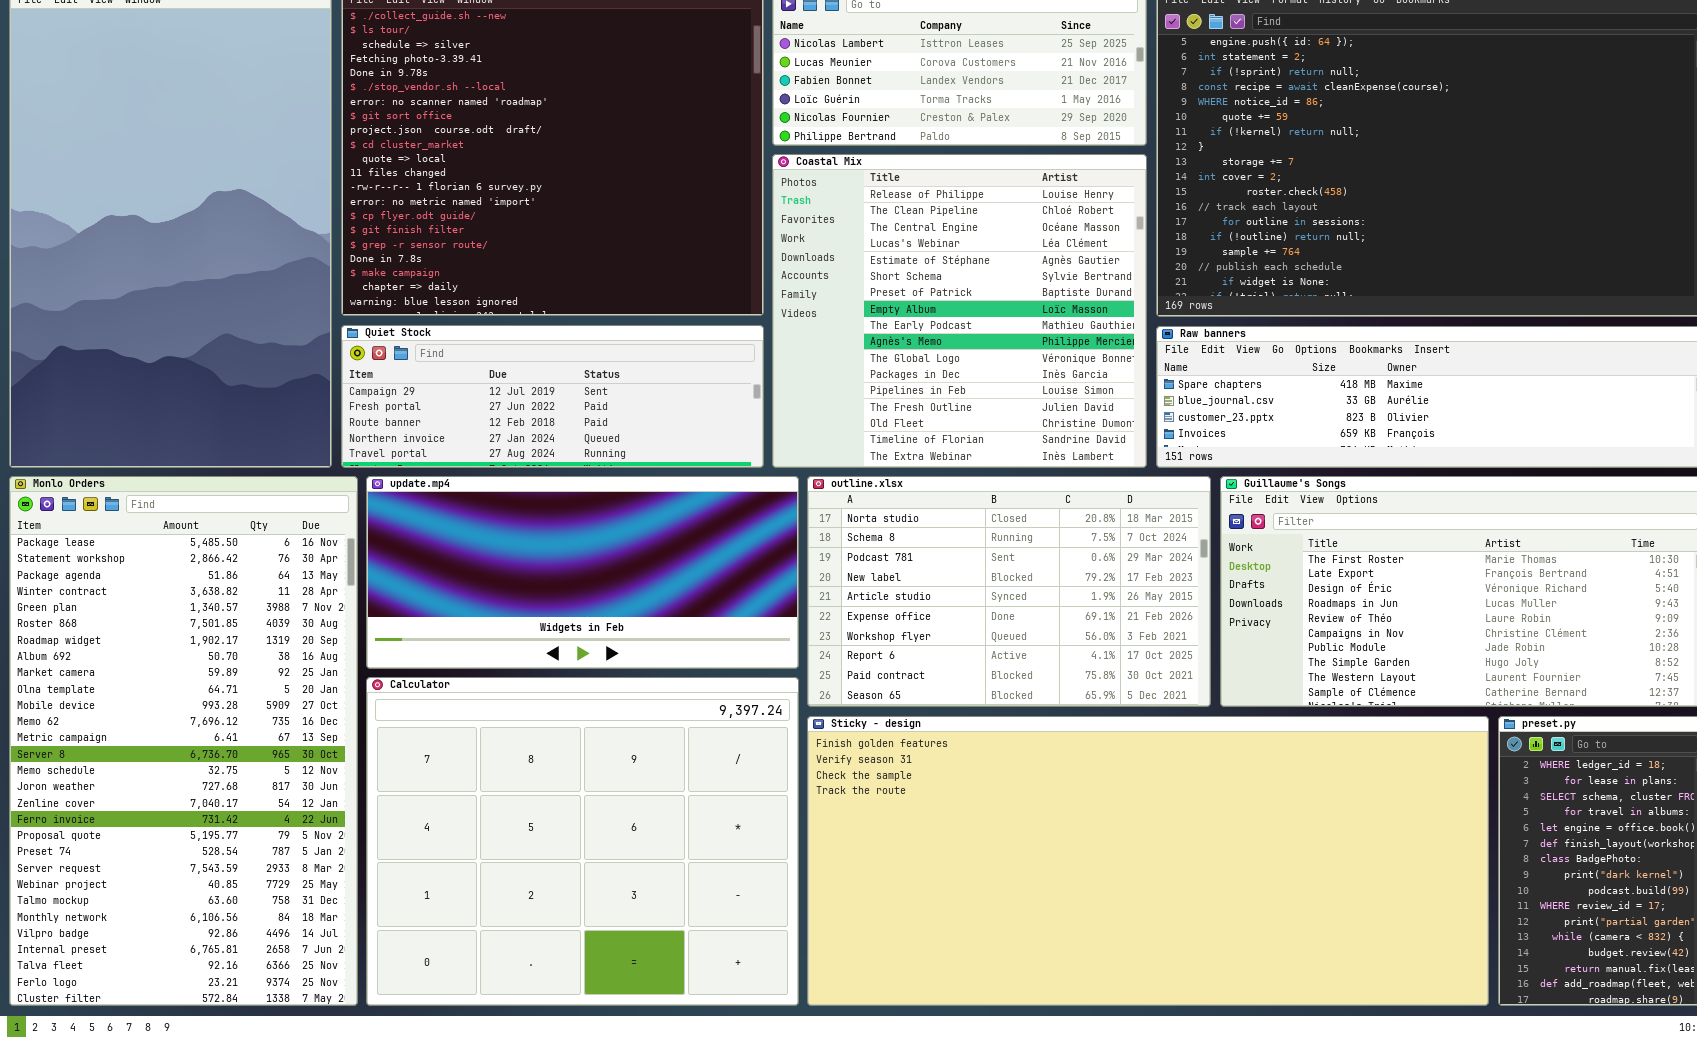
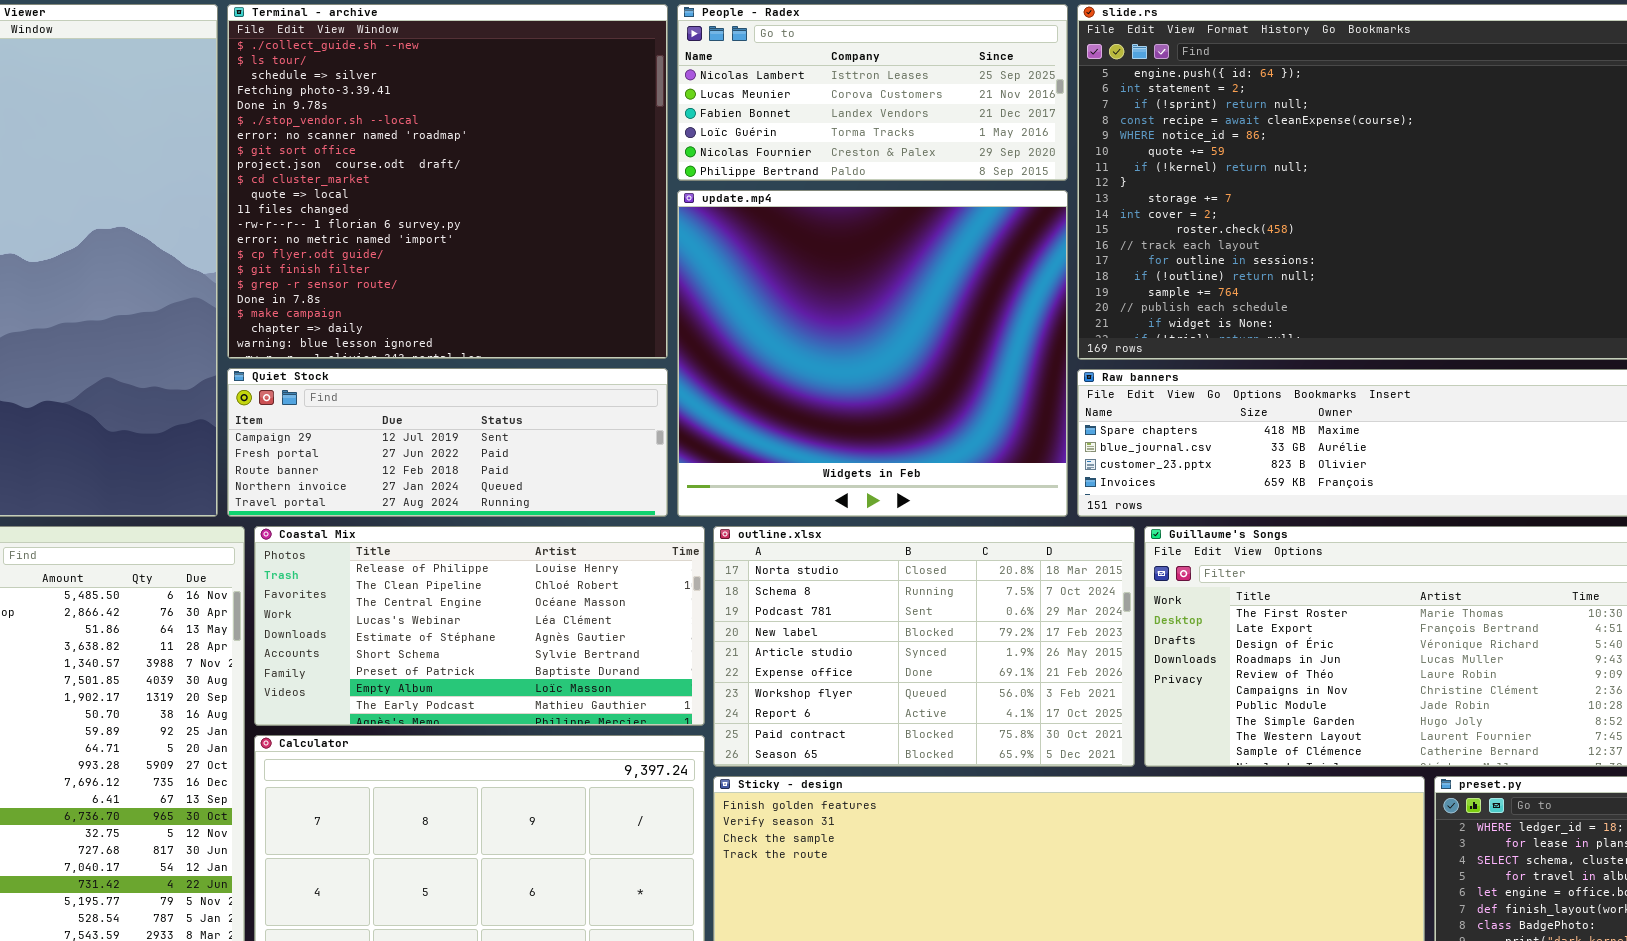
Coastal Mix: [772,154,1147,468] -> [254,526,705,726], moved, resized
update.mp4: [366,476,799,669] -> [677,190,1068,517], moved, resized

